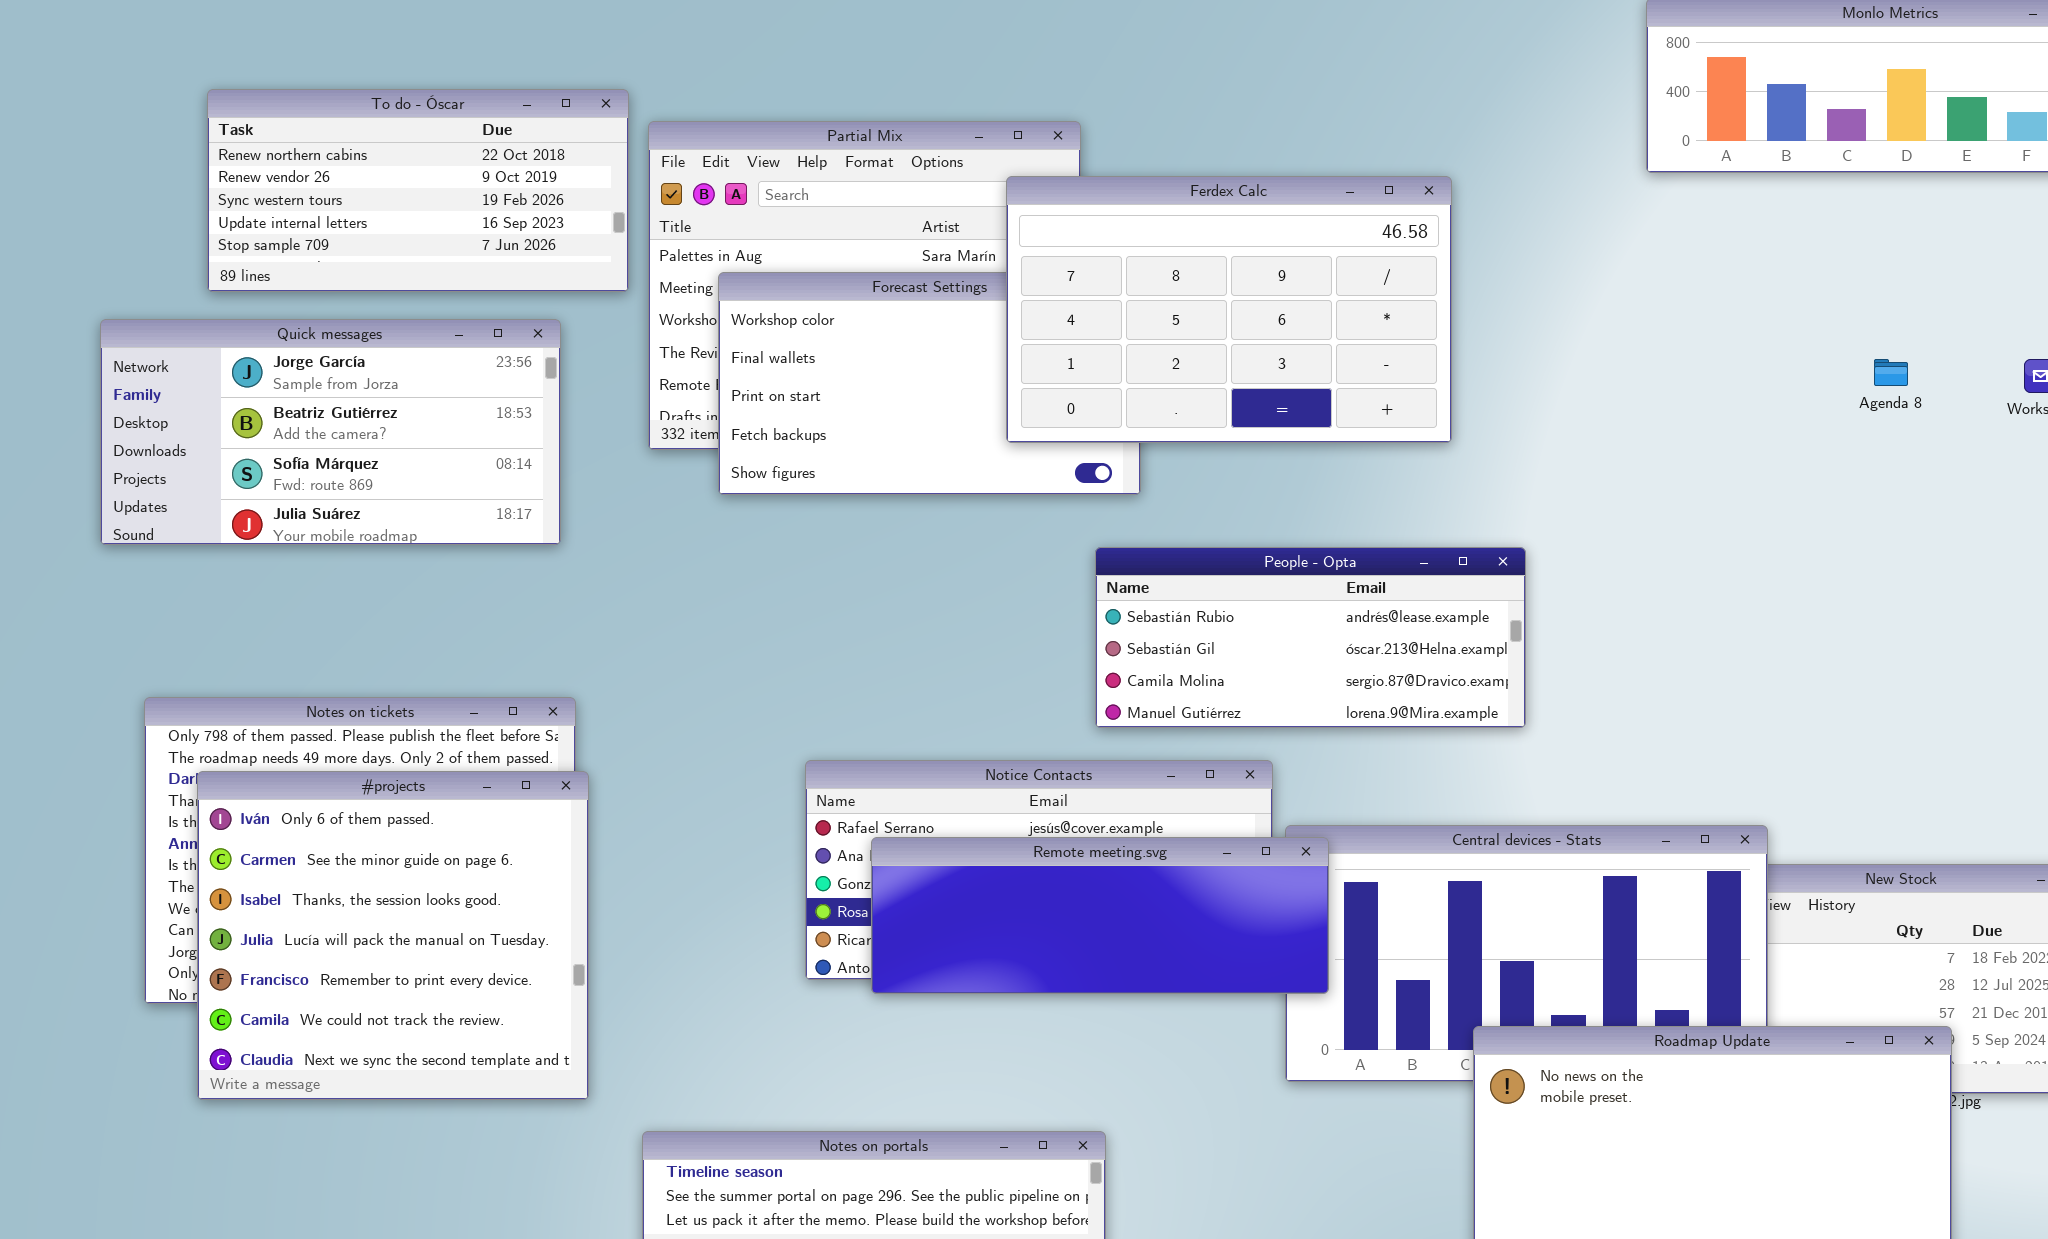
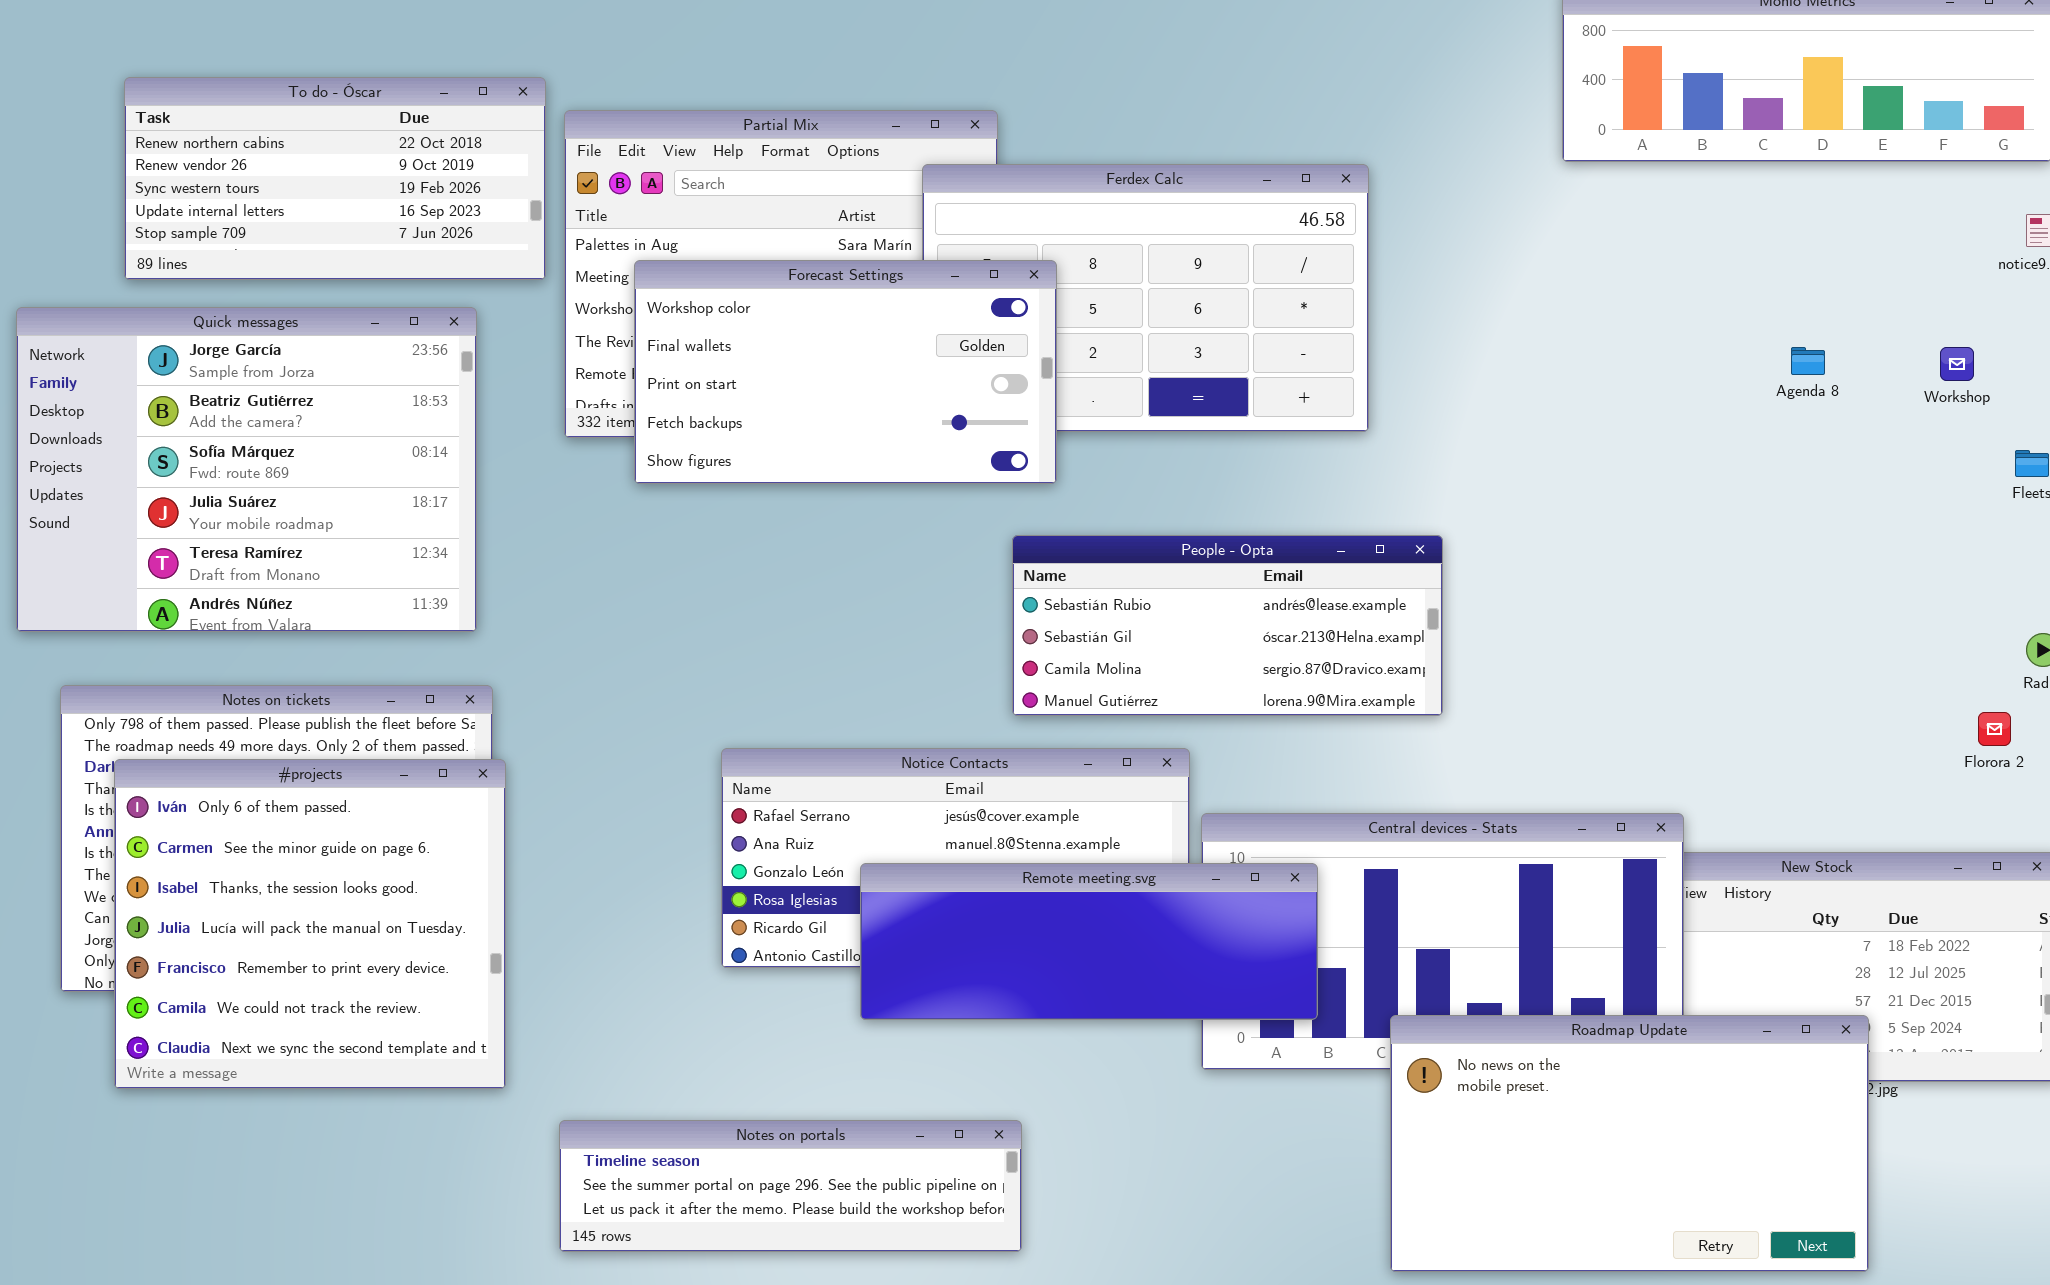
Forecast Settings: [718,272,1141,495] -> [634,260,1057,484], raised
Quick messages: [100,319,561,545] -> [16,307,477,632], resized
Remote meeting.svg: [871,837,1329,994] -> [860,863,1318,1020], moved

